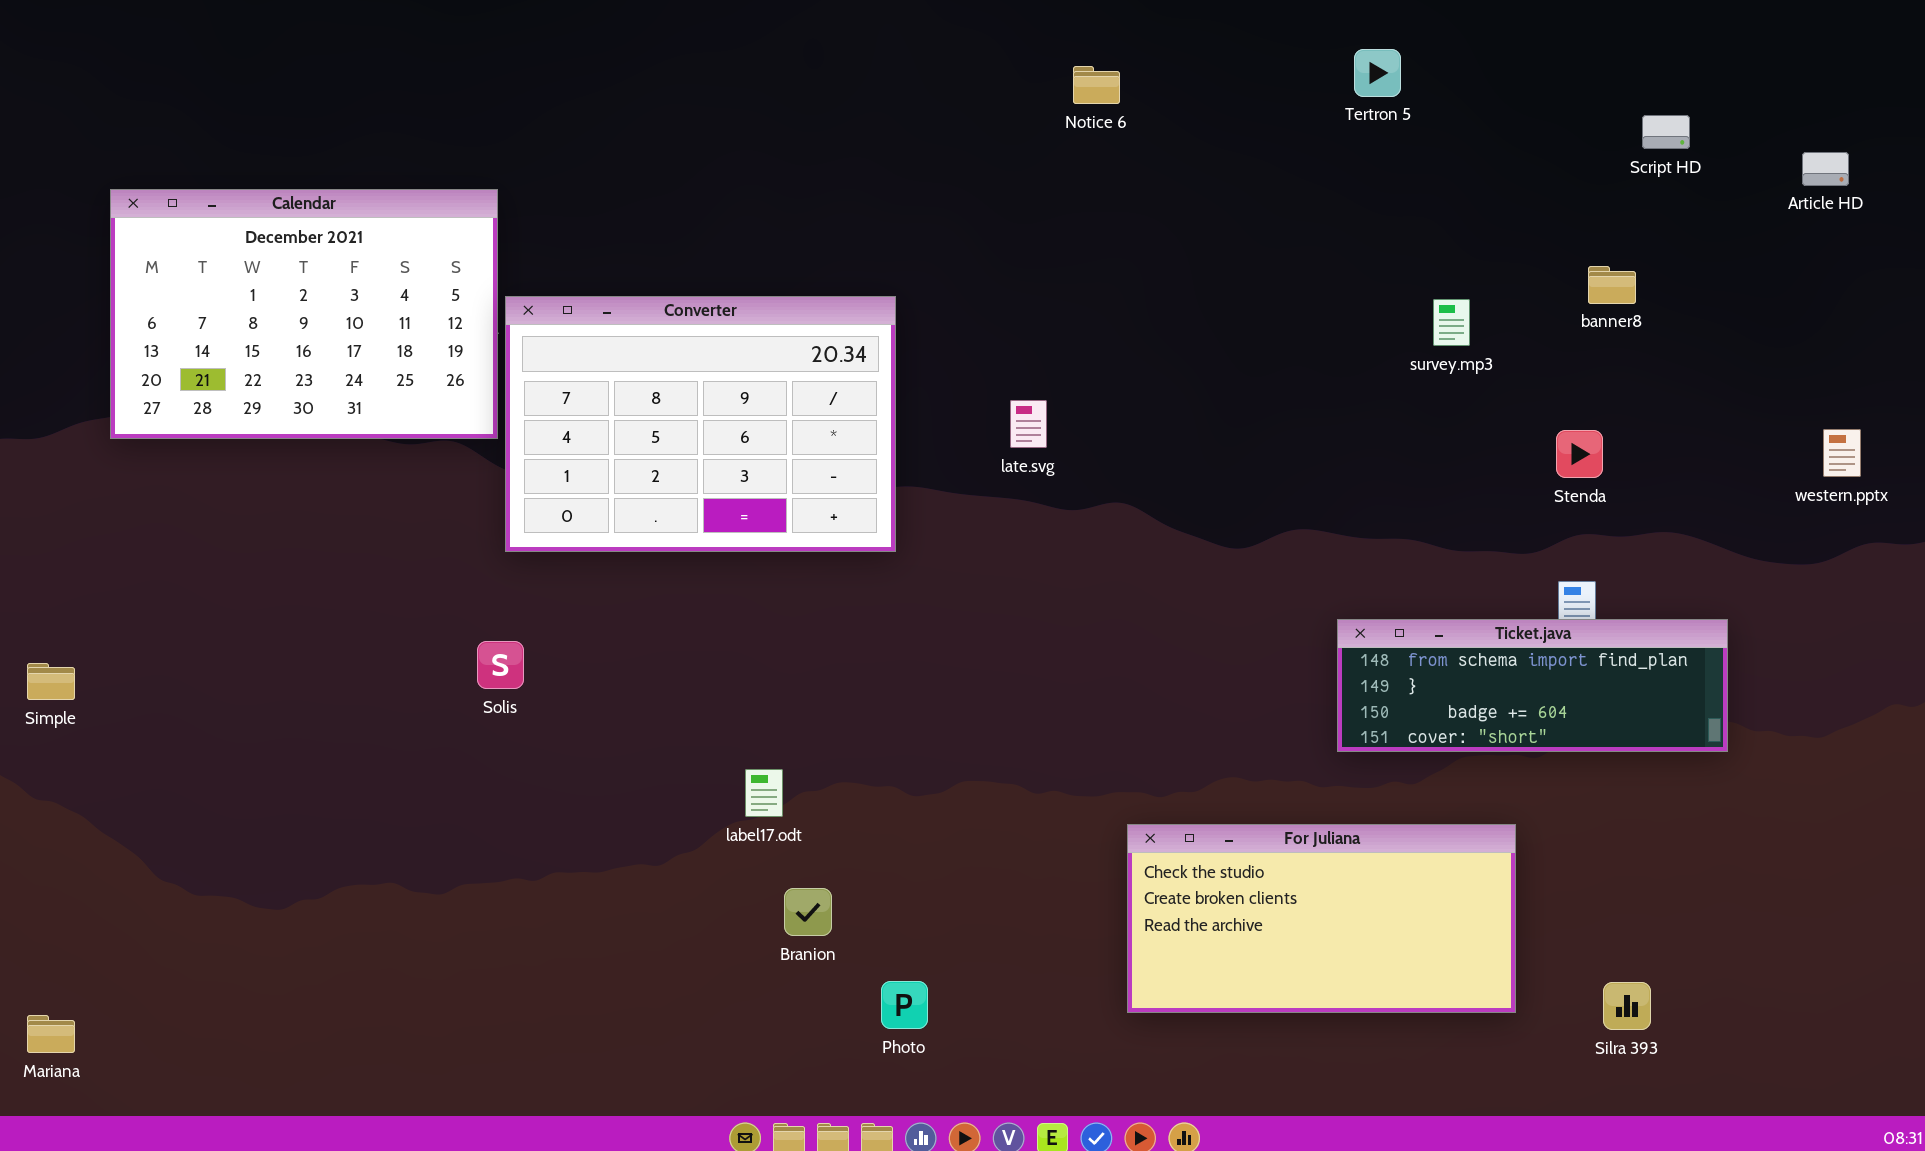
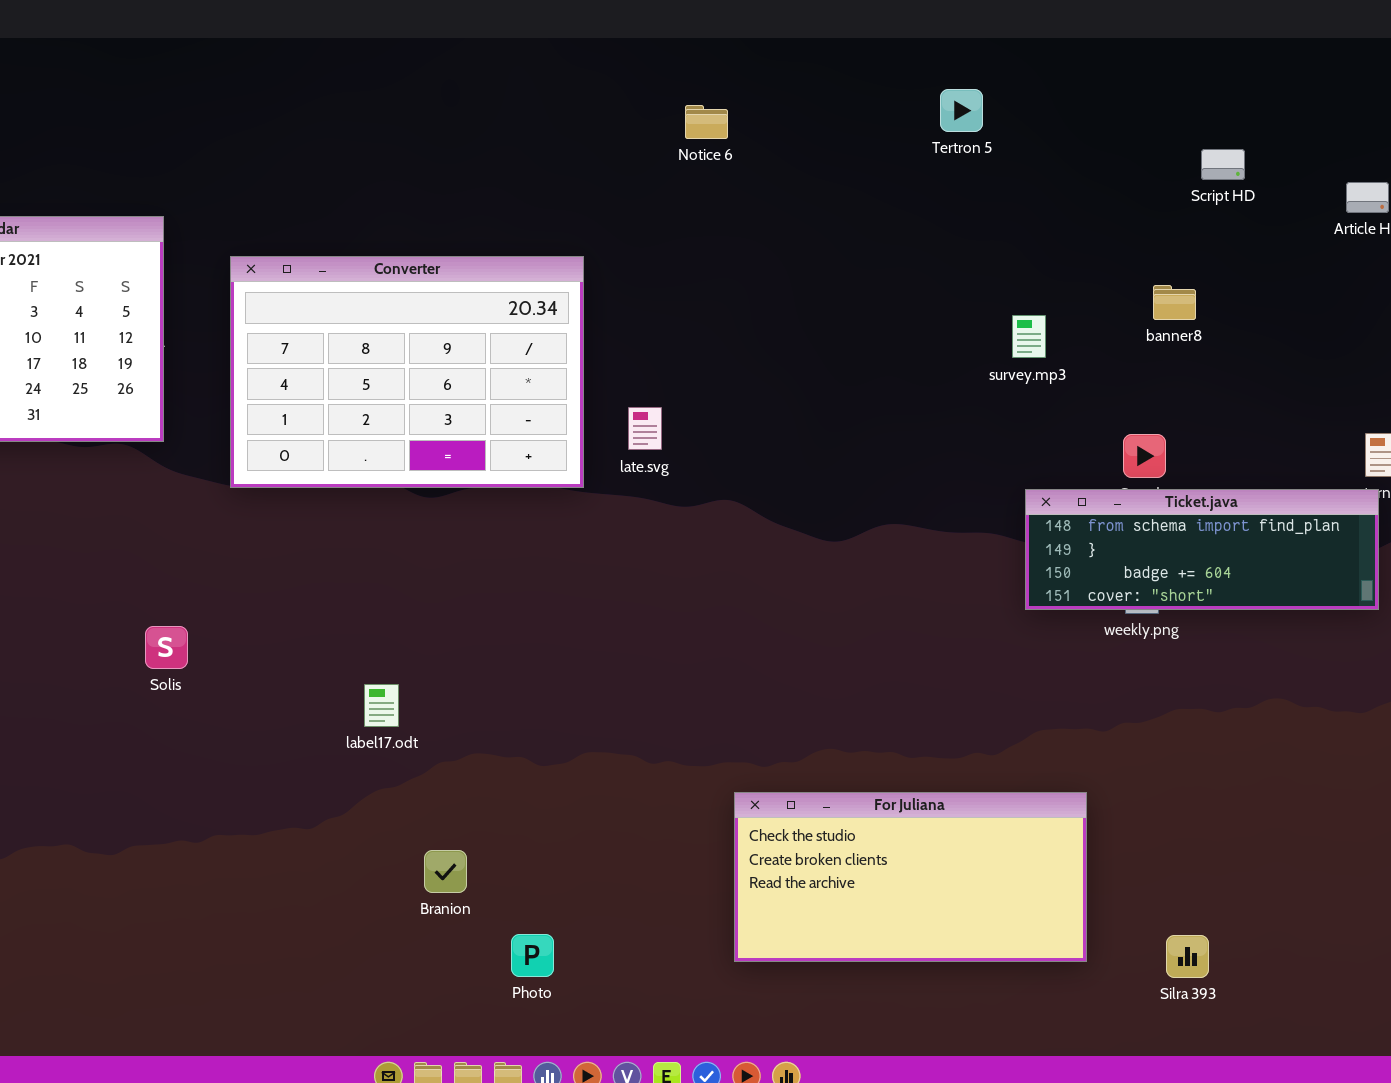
Converter: [505,296,896,552] -> [230,256,584,488], moved
Ticket.java: [1337,619,1728,752] -> [1025,489,1379,610], moved
label17.odt: [745,769,783,817] -> [364,684,399,727], moved

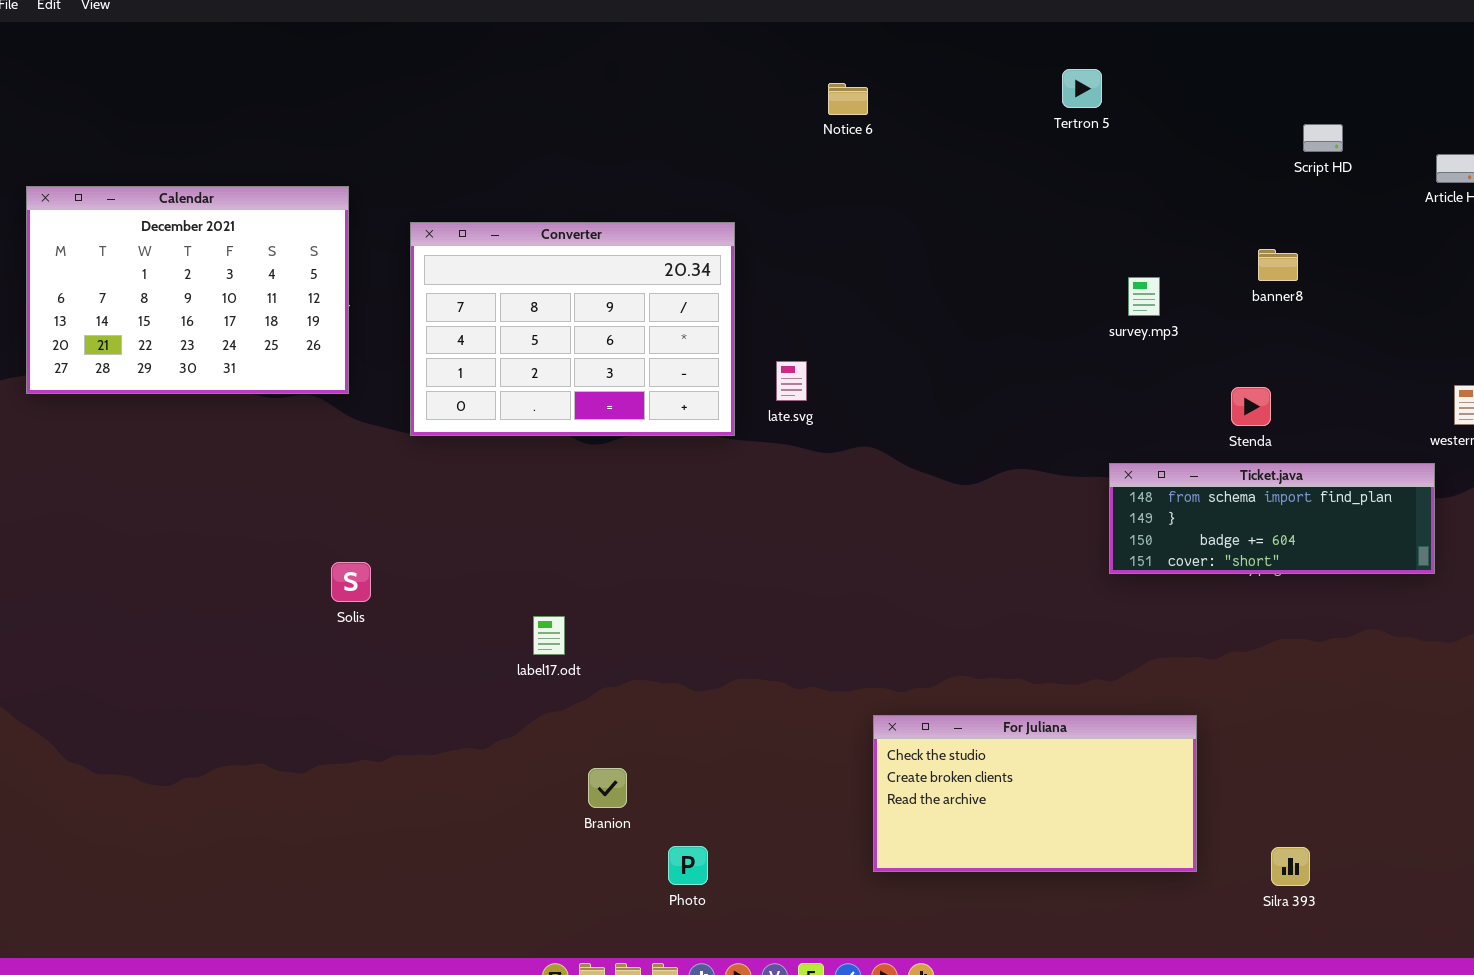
Ticket.java: [1025,489,1379,610] -> [1109,463,1435,574], moved

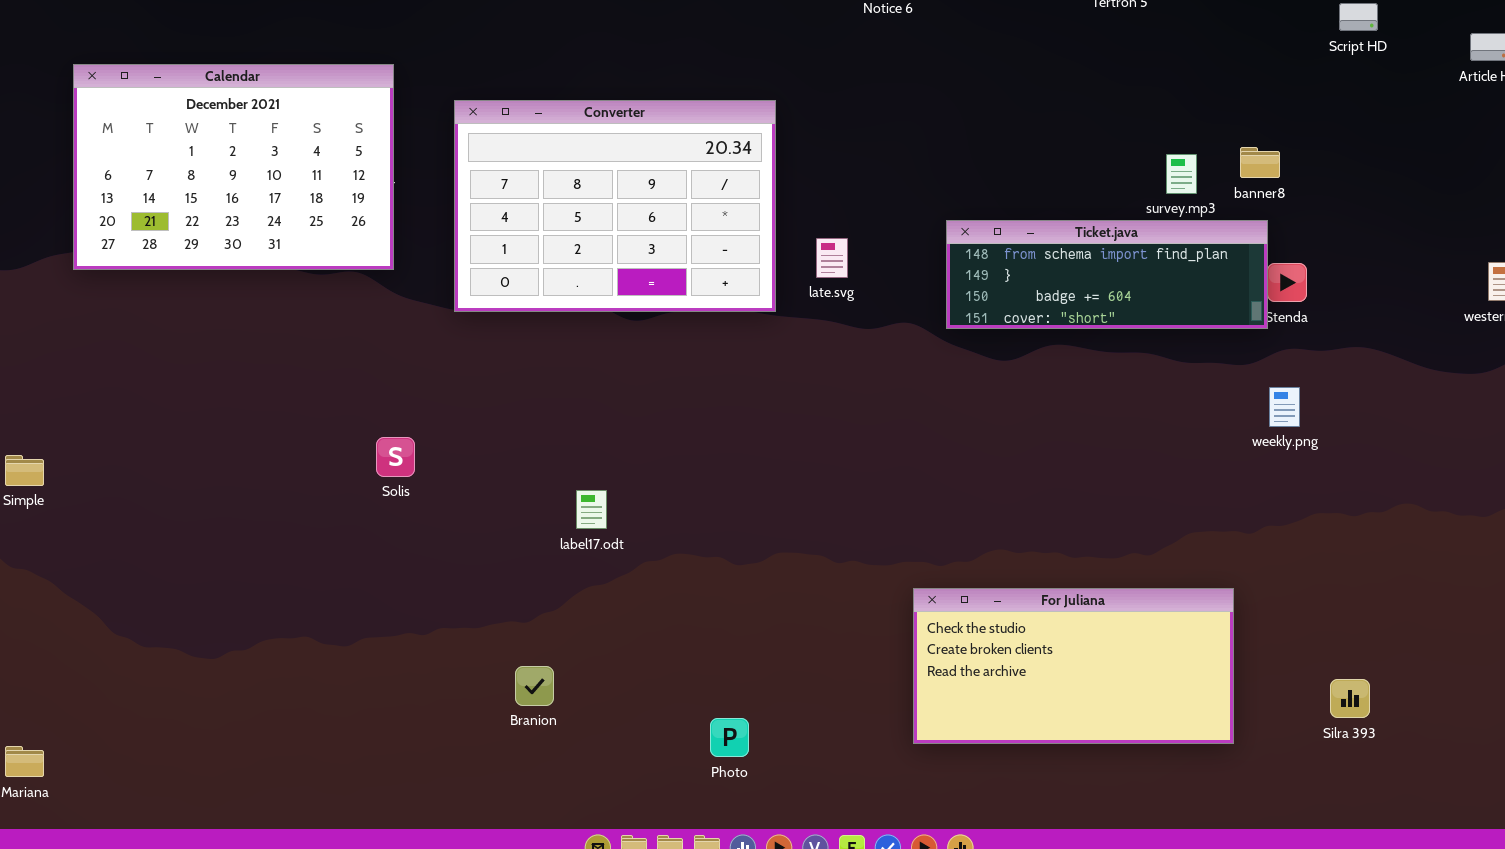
banner8: [1258,249,1298,281] -> [1240,147,1280,178], moved
Ticket.java: [1109,463,1435,574] -> [946,220,1268,329], moved
Branion: [588,768,627,808] -> [515,666,554,706], moved
Silra 393: [1271,847,1310,886] -> [1330,679,1370,718], moved

